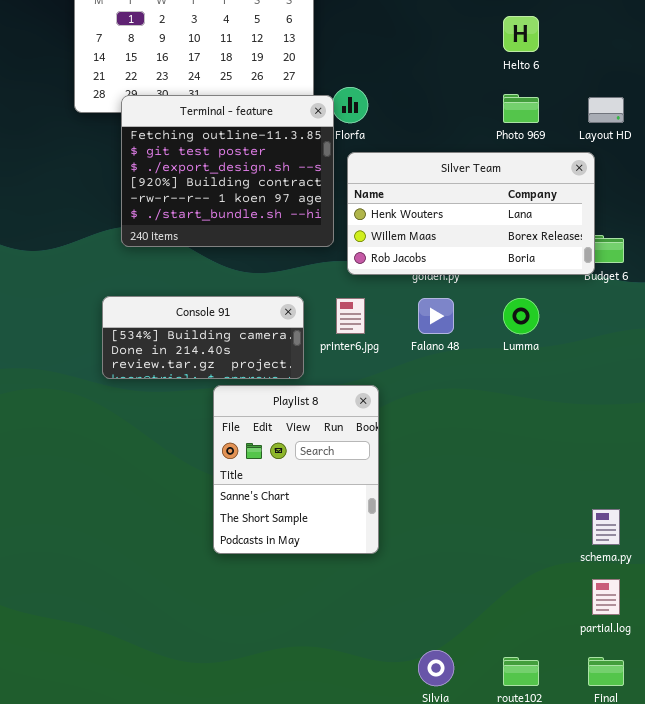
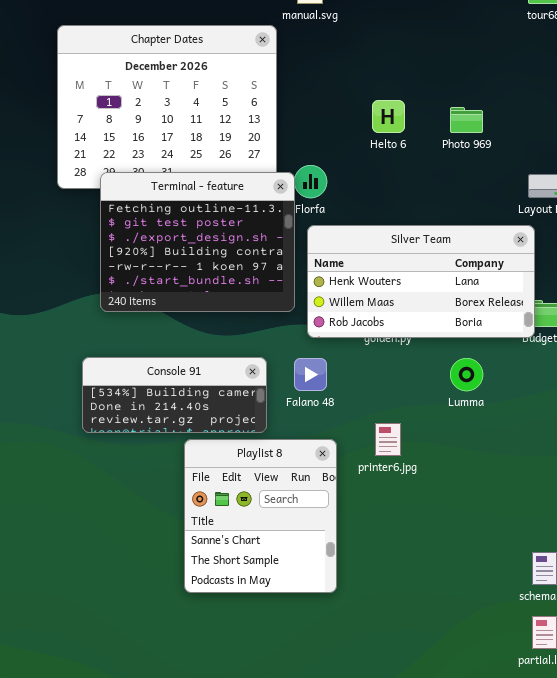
Helto 6: [503,16,539,52] -> [372,100,405,133], moved
Photo 969: [503,94,539,123] -> [450,107,483,133], moved
printer6.jpg: [336,298,365,334] -> [375,423,401,456], moved
Falano 48: [418,298,454,334] -> [294,358,327,391], moved

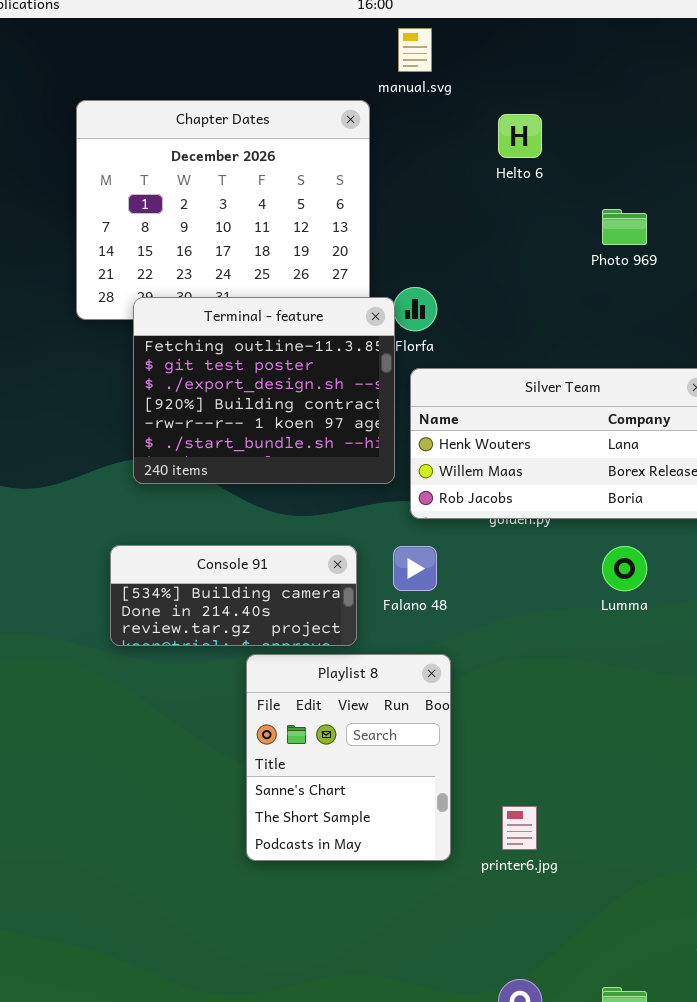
Helto 6: [372,100,405,133] -> [498,114,542,158], moved
printer6.jpg: [375,423,401,456] -> [502,806,537,850], moved

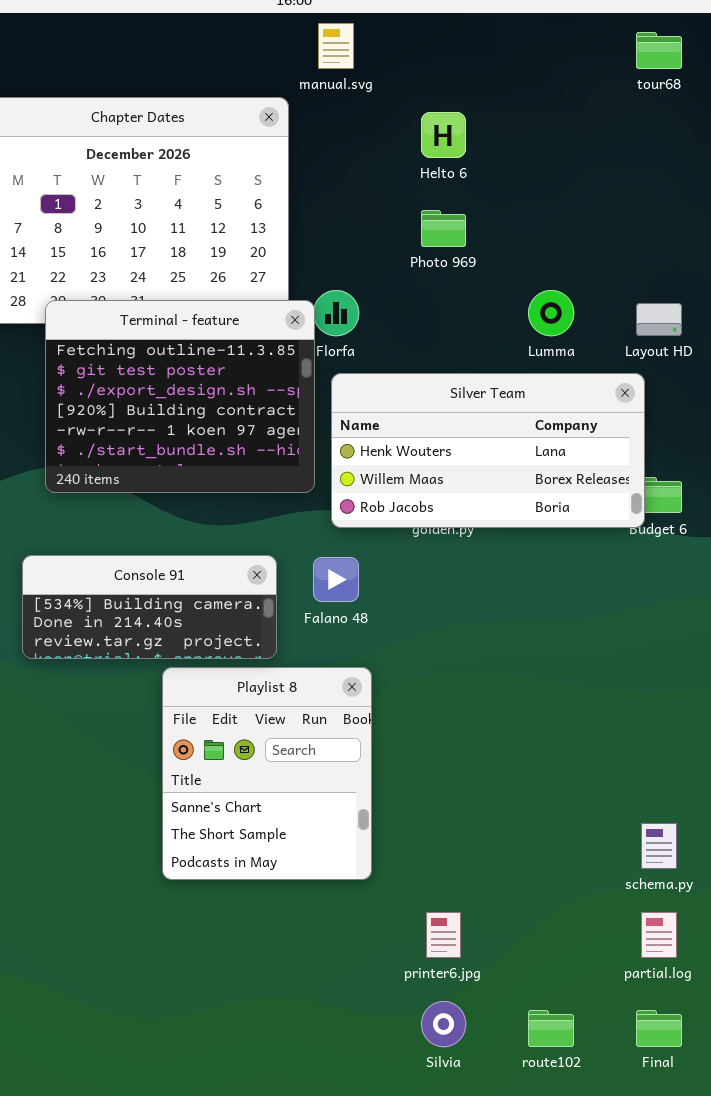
Photo 969: [602,209,647,245] -> [421,210,466,247], moved
Lumma: [602,546,647,591] -> [528,290,574,336], moved
printer6.jpg: [502,806,537,850] -> [426,912,461,958], moved

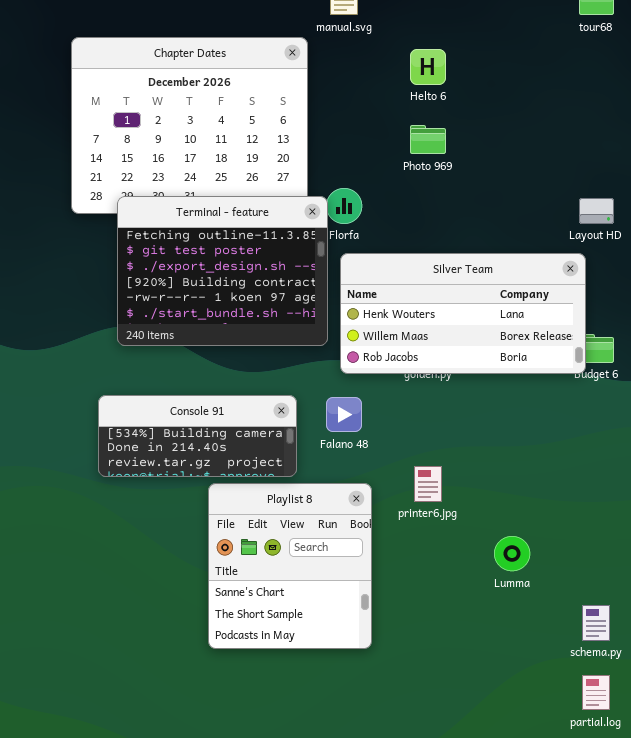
Lumma: [528,290,574,336] -> [494,536,530,571], moved
printer6.jpg: [426,912,461,958] -> [414,466,442,502], moved

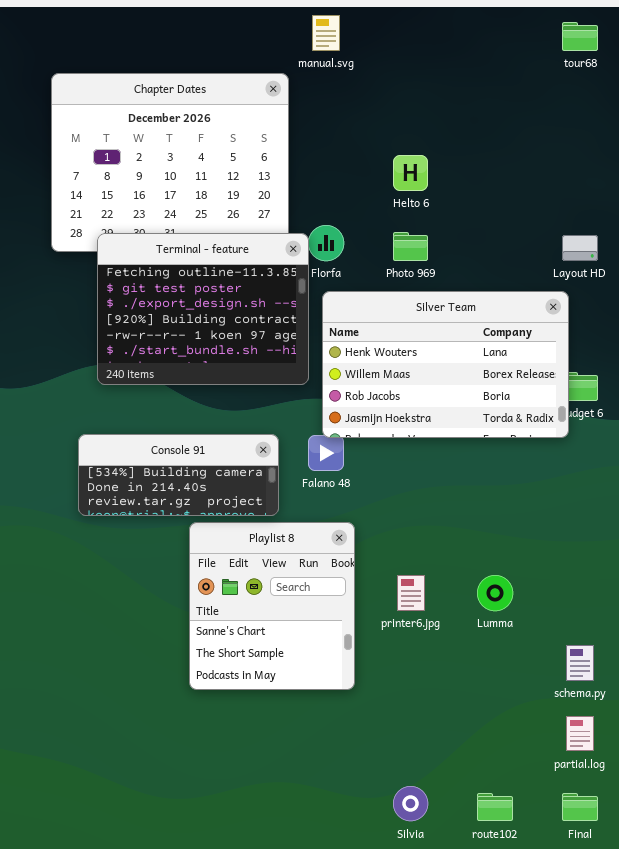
Helto 6: [410,49,446,85] -> [393,155,428,191], moved
Photo 969: [410,125,446,154] -> [393,232,428,261], moved
Silver Team: [340,253,586,374] -> [322,291,569,438], resized
printer6.jpg: [414,466,442,502] -> [397,575,425,611], moved

